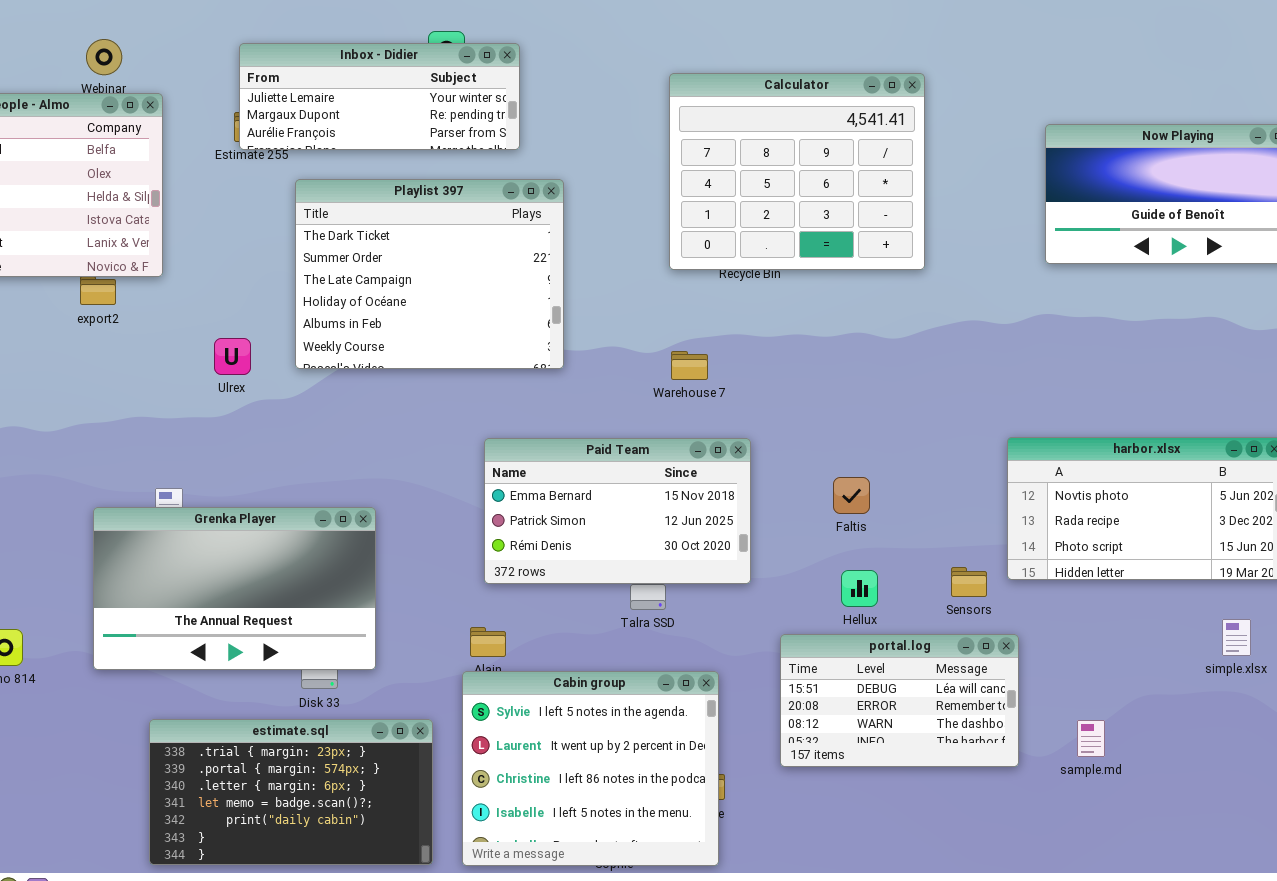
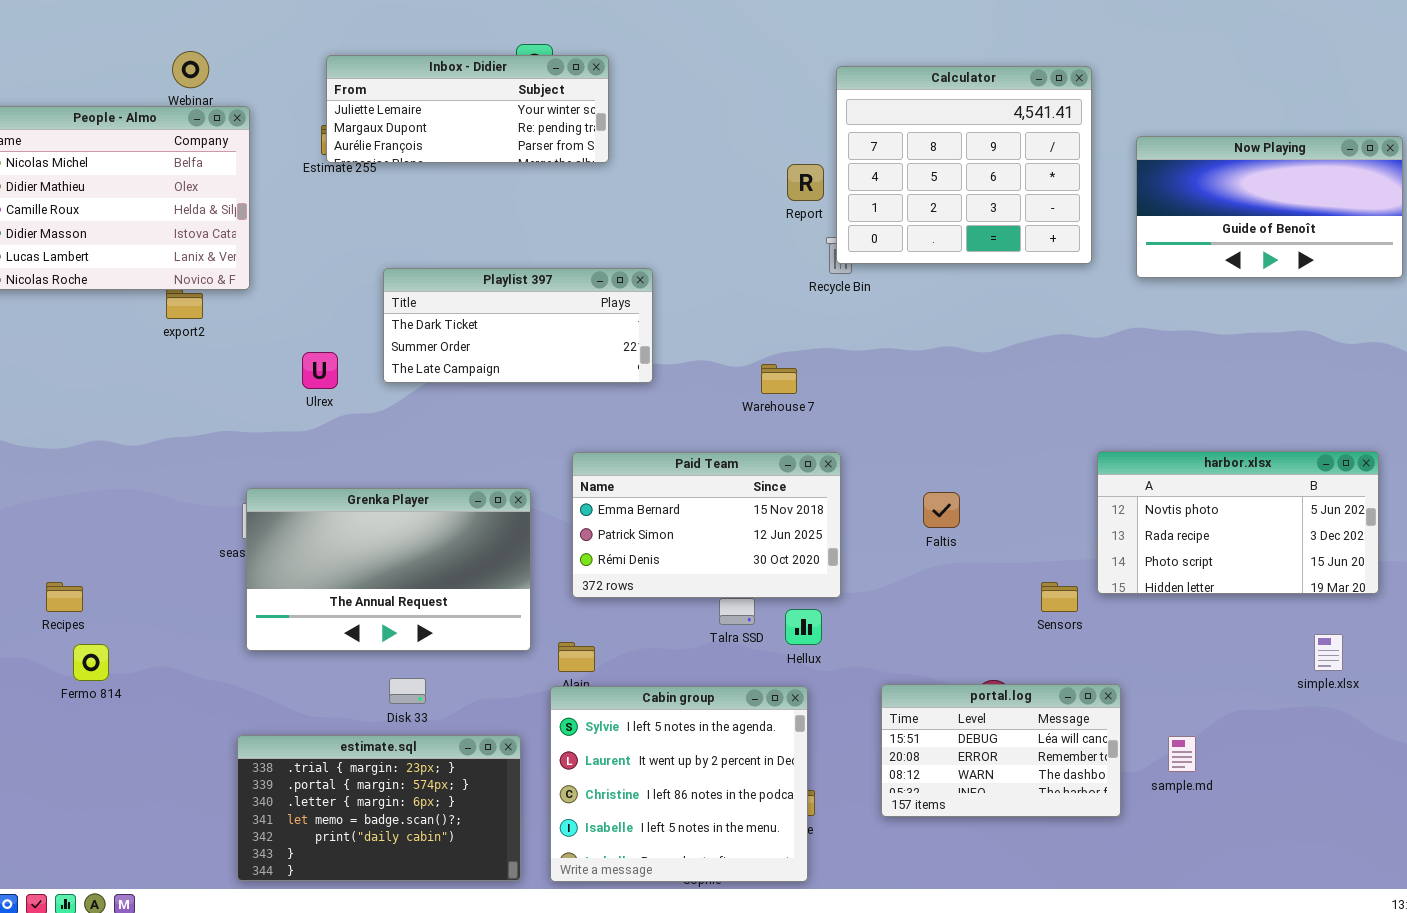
Calculator: [669,73,925,270] -> [836,66,1092,264], moved
Playlist 397: [295,179,564,369] -> [383,268,653,383], resized
Grenka Player: [93,507,376,670] -> [246,488,531,651], moved
Hellux: [841,570,878,607] -> [785,609,822,645], moved
portal.log: [780,634,1019,767] -> [881,684,1121,817], moved

